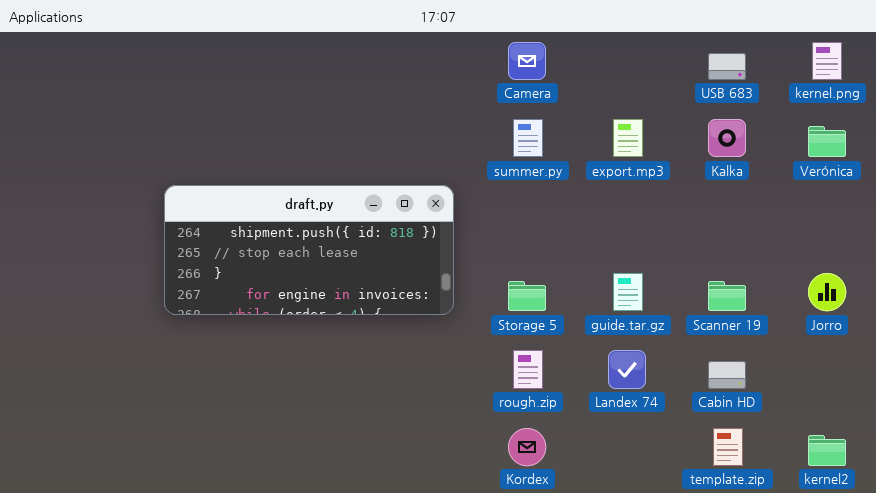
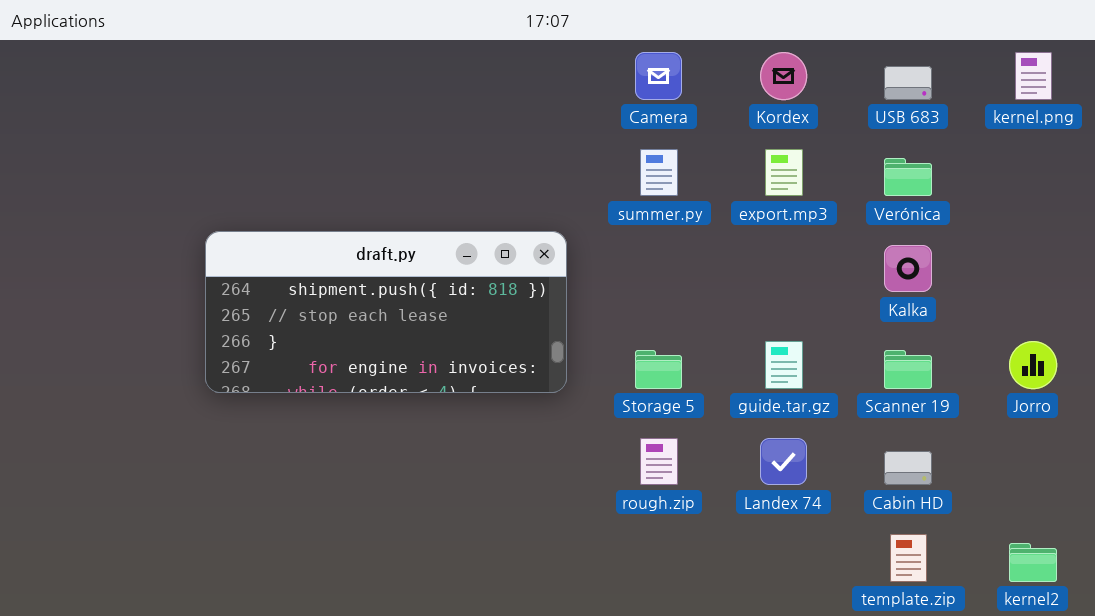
Kalka: [708,119,746,157] -> [884,245,932,292], moved
Verónica: [808,126,846,157] -> [884,158,932,196], moved
Kordex: [508,428,546,466] -> [760,52,807,100], moved

